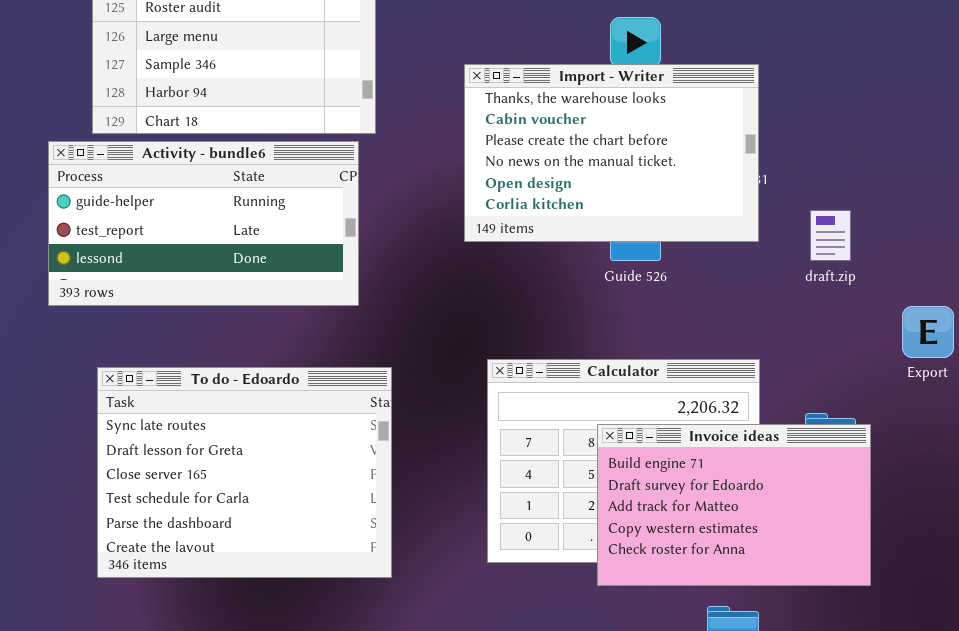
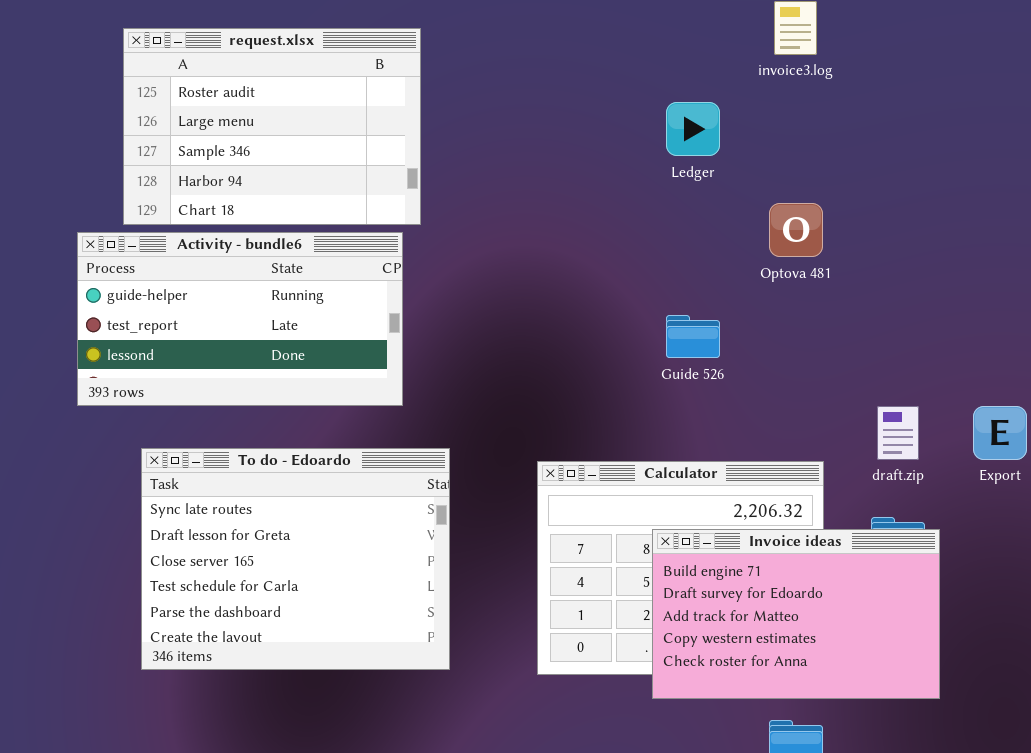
Import - Writer: [464,64,759,242] -> none, closed
draft.zip: [810,210,851,261] -> [877,406,919,460], moved
To do - Edoardo: [97,367,392,578] -> [141,448,450,670], moved

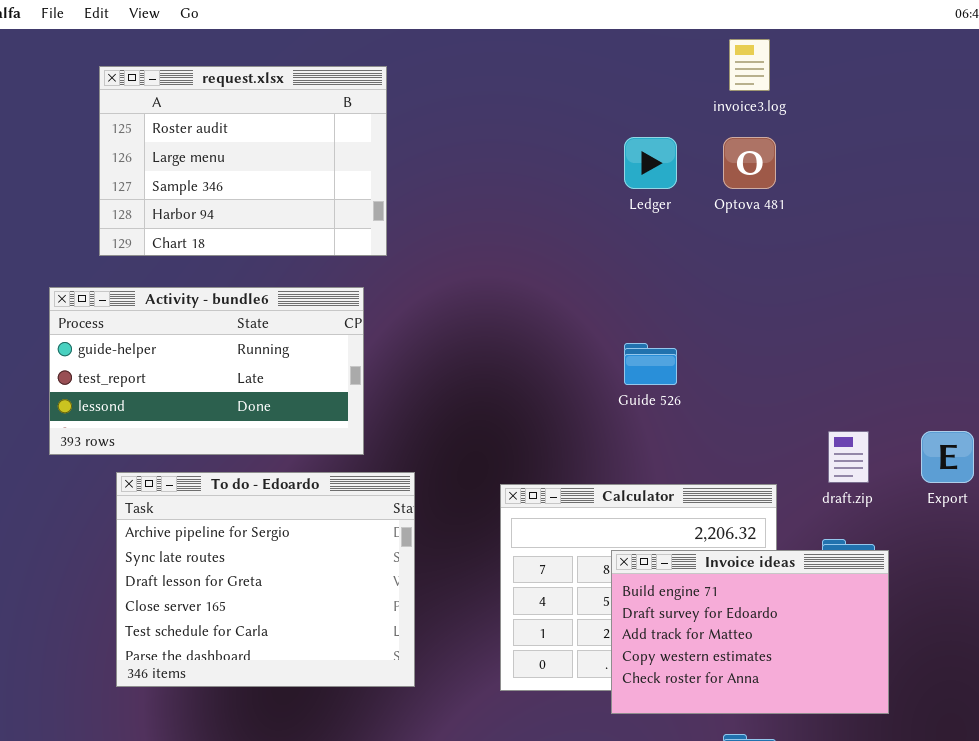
Optova 481: [769,203,823,257] -> [723,137,776,189], moved
Activity - bundle6: [77,232,403,406] -> [49,287,364,455], moved
To do - Edoardo: [141,448,450,670] -> [116,472,415,687], scrolled up 1 row

